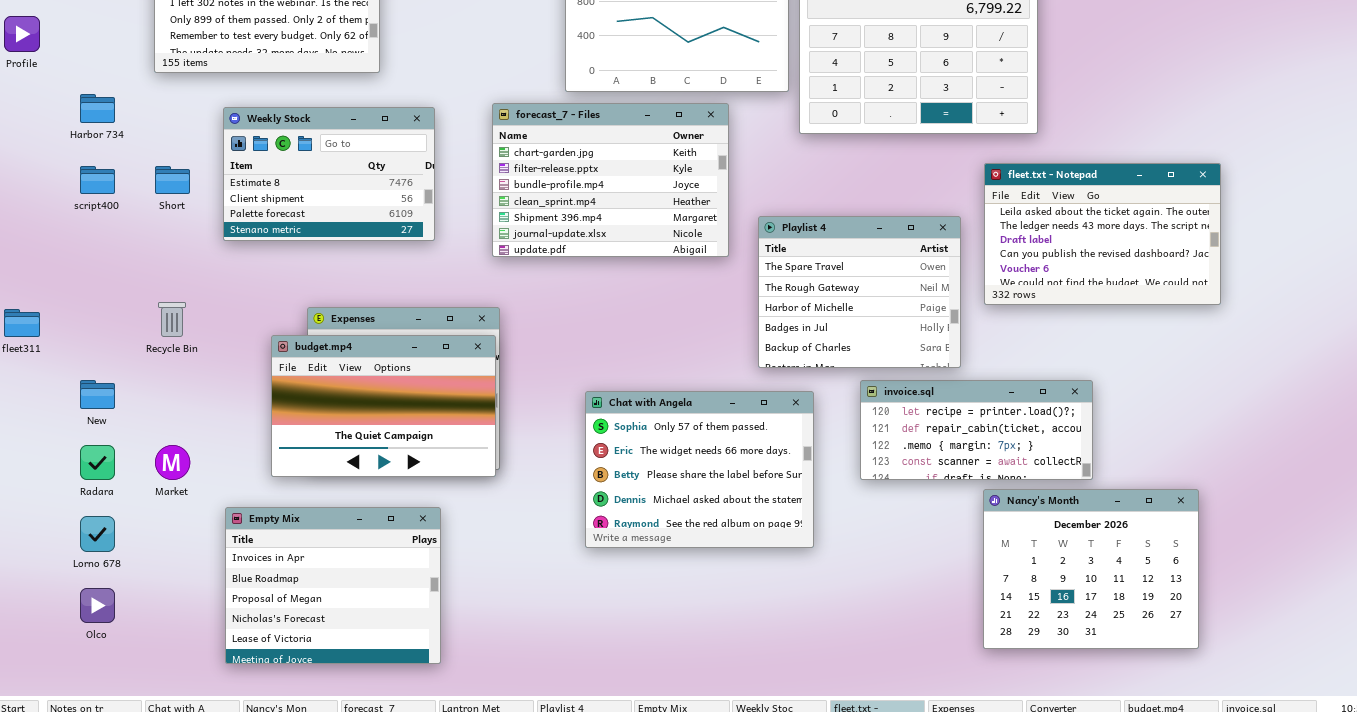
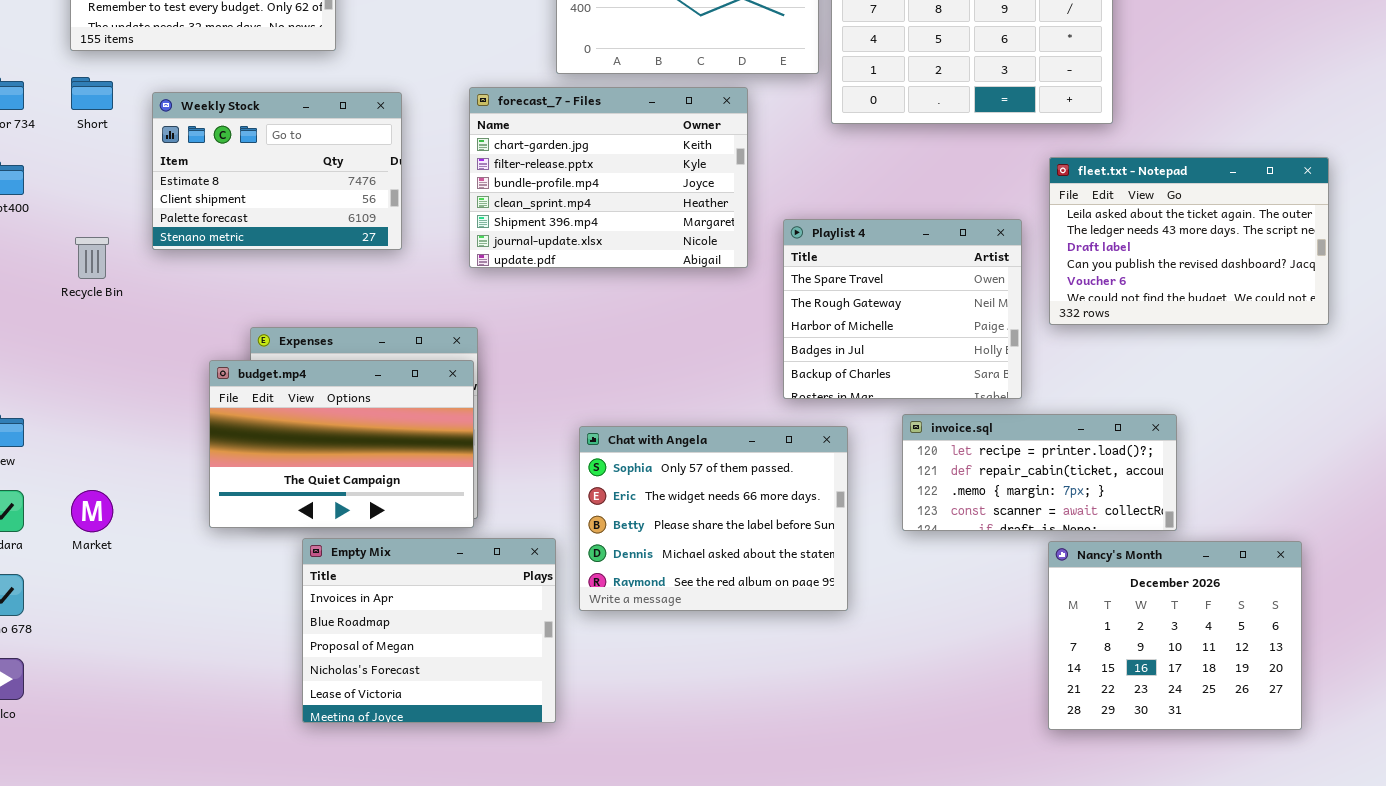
Short: [155,166,190,194] -> [71,77,113,110], moved
Recycle Bin: [158,302,186,337] -> [75,237,109,279], moved
Empty Mix: [225,507,441,664] -> [302,538,556,723], moved

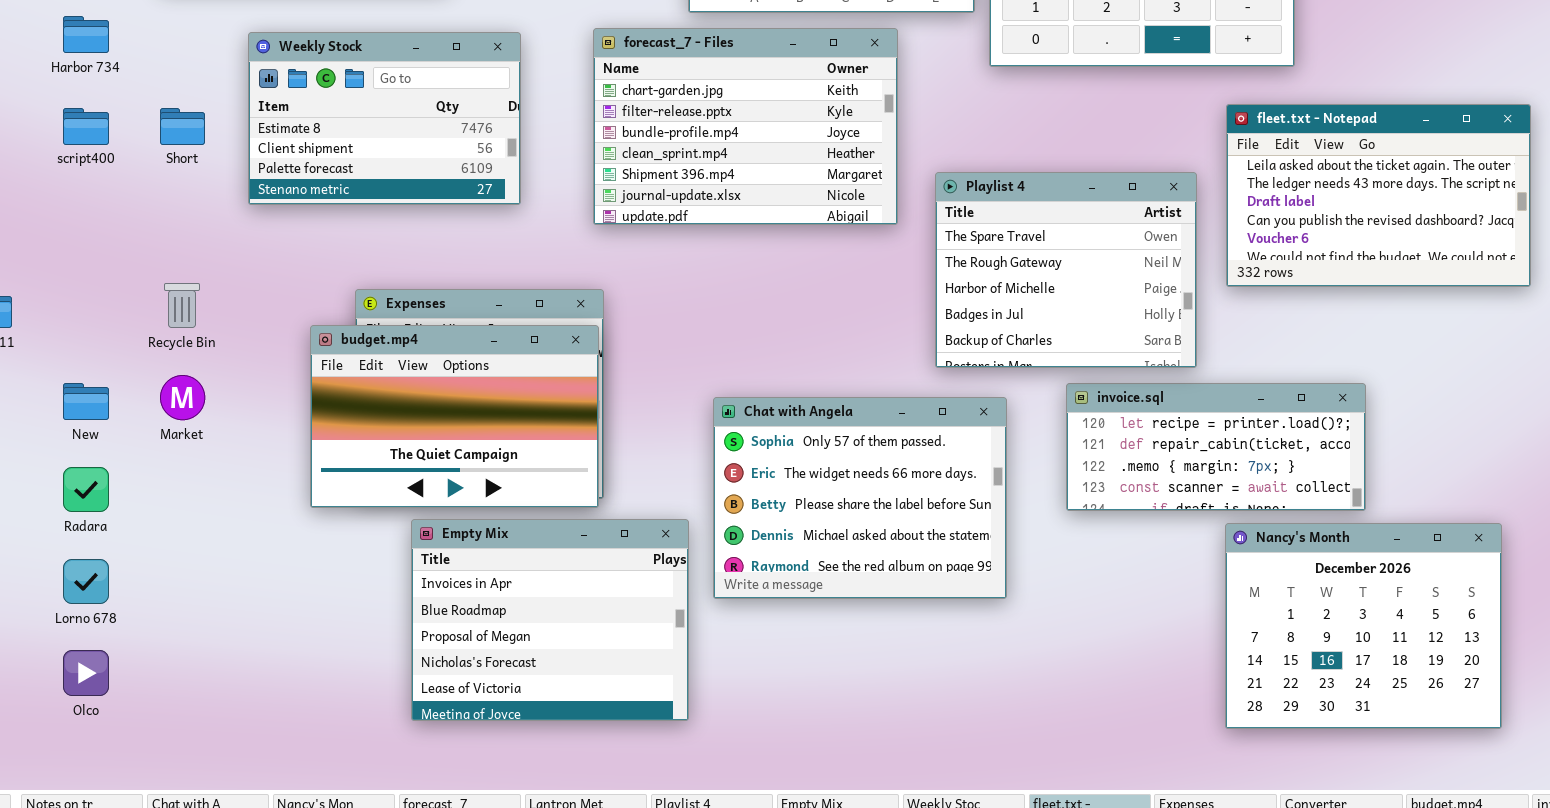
Short: [71,77,113,110] -> [160,108,205,145], moved
Recycle Bin: [75,237,109,279] -> [164,283,200,328], moved
Market: [71,490,113,532] -> [160,375,205,420], moved

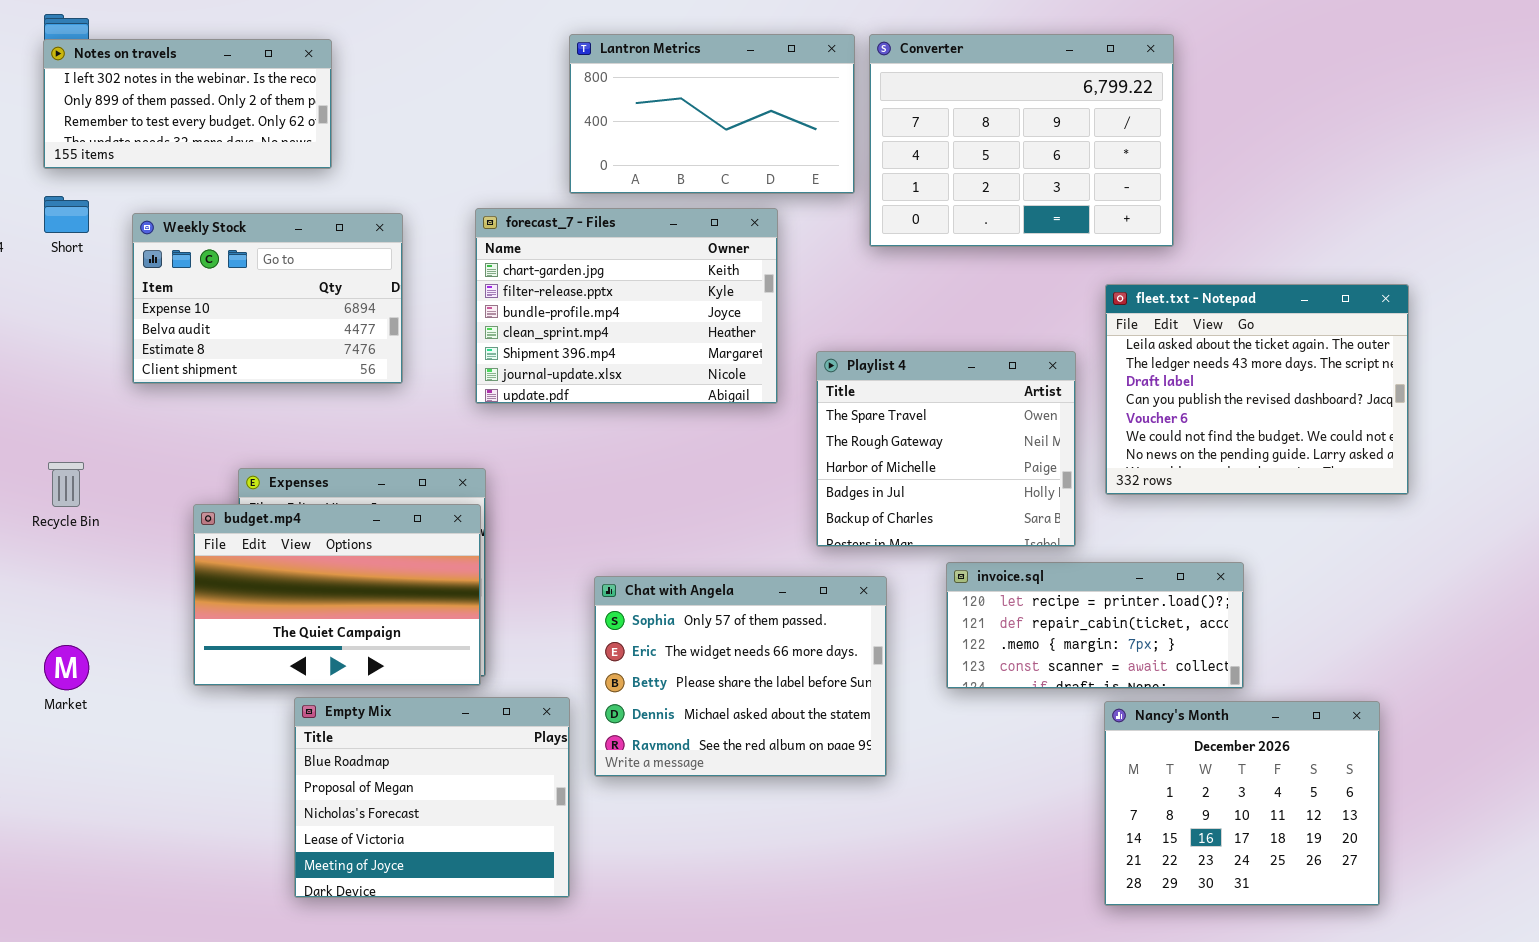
Weekly Stock: [248,32,521,205] -> [132,213,403,384], scrolled up 2 rows
fleet.txt - Notepad: [1226,104,1531,287] -> [1105,284,1409,495], resized
Short: [160,108,205,145] -> [44,196,89,233], moved
Market: [160,375,205,420] -> [44,645,89,690], moved
Empty Mix: [411,519,689,721] -> [294,697,570,898], scrolled down 1 row

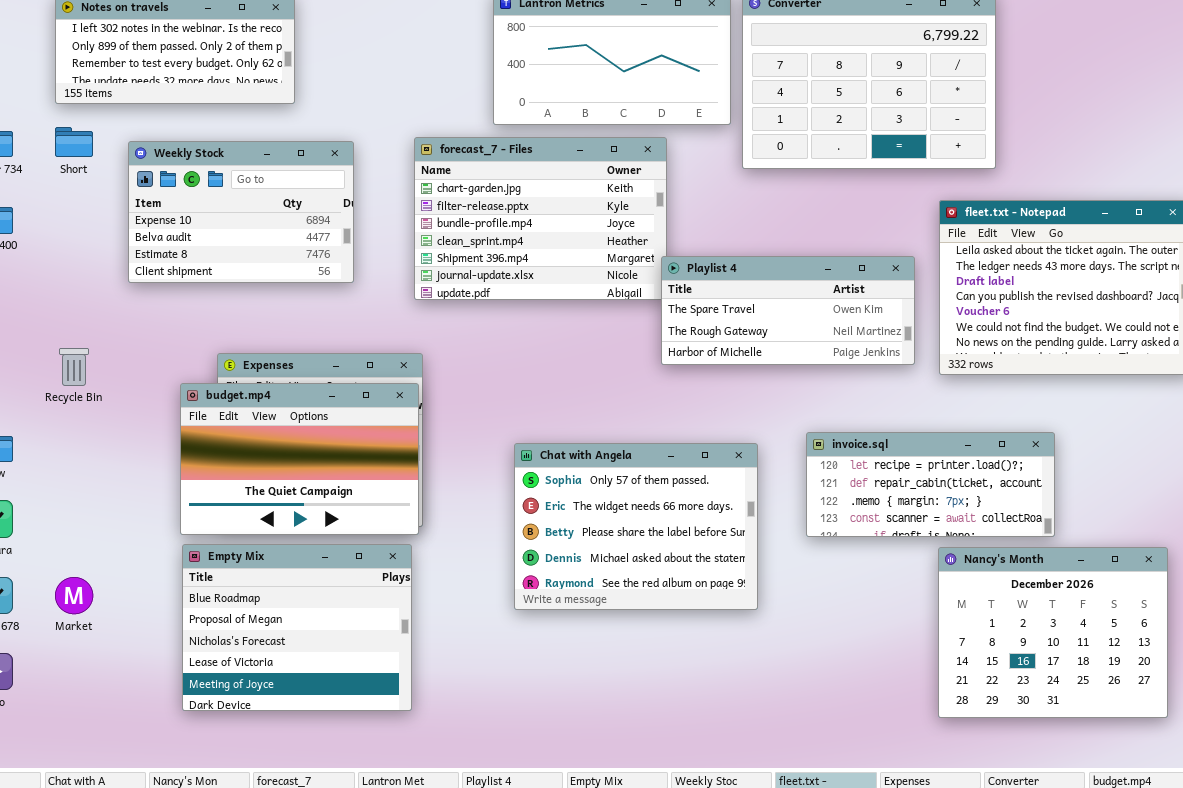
Playlist 4: [816,351,1076,547] -> [661,256,915,365], resized
Market: [44,645,89,690] -> [55,577,93,614], moved
Empty Mix: [294,697,570,898] -> [182,544,412,711], moved

